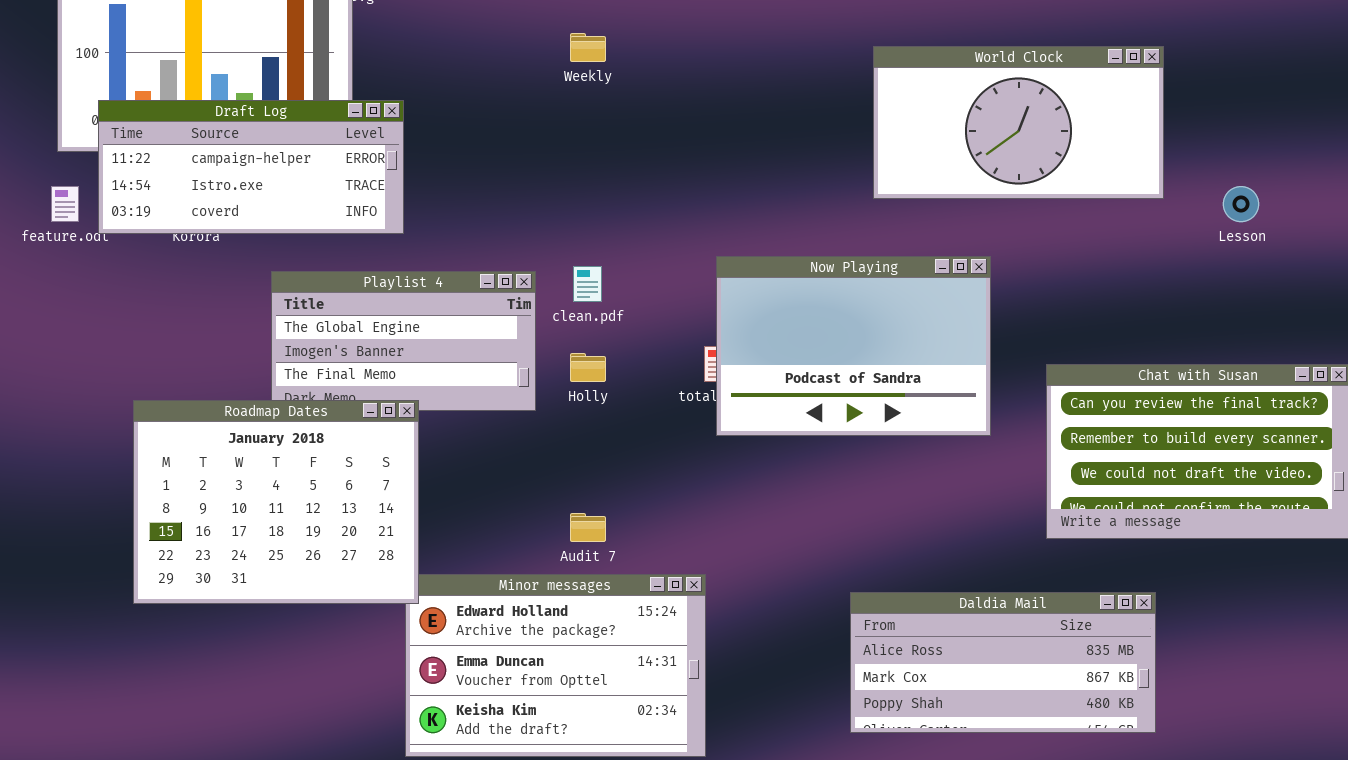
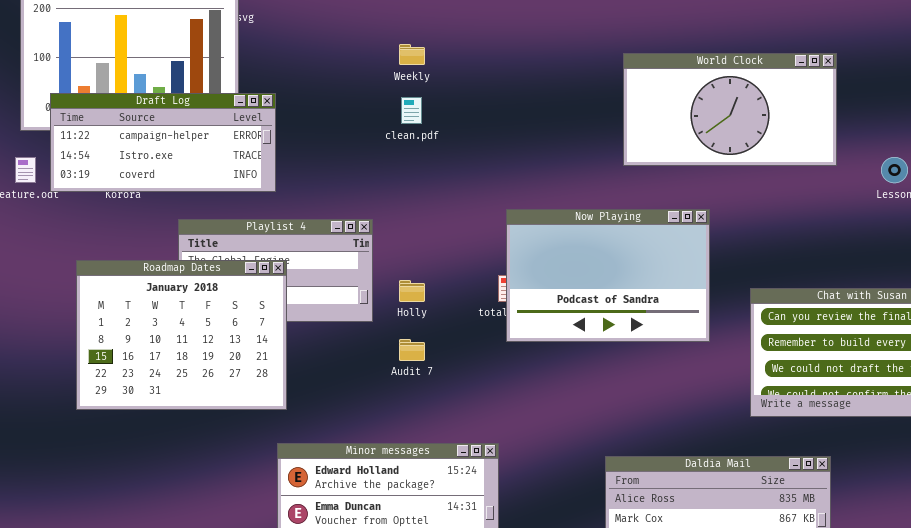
clean.pdf: [573,266,602,302] -> [401,97,422,124], moved
Roadmap Dates: [133,400,419,604] -> [76,260,287,410], moved
Audit 7: [570,513,606,542] -> [399,339,425,361], moved

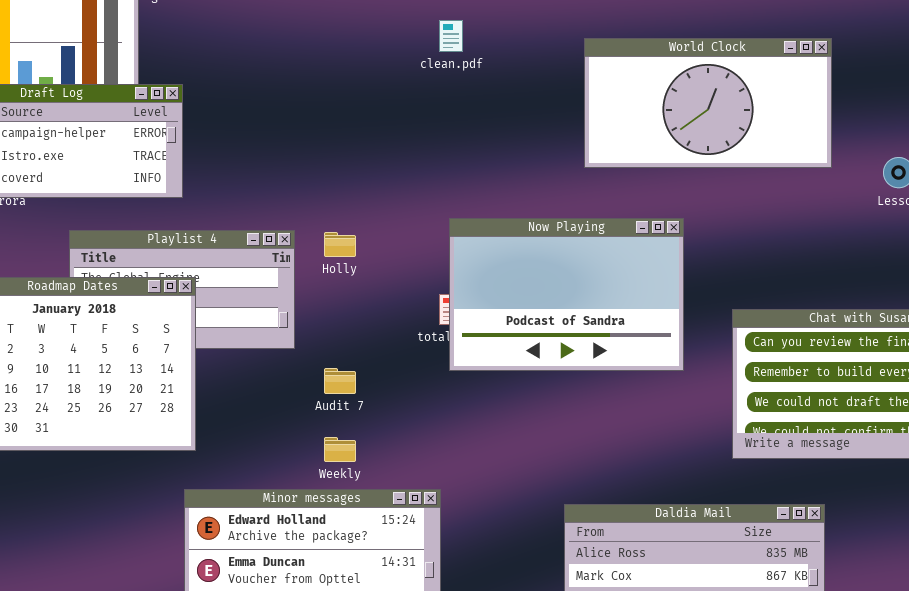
Weekly: [399,44,425,65] -> [324,437,356,462], moved
clean.pdf: [401,97,422,124] -> [439,20,463,52], moved
Holly: [399,280,425,302] -> [324,232,356,257], moved

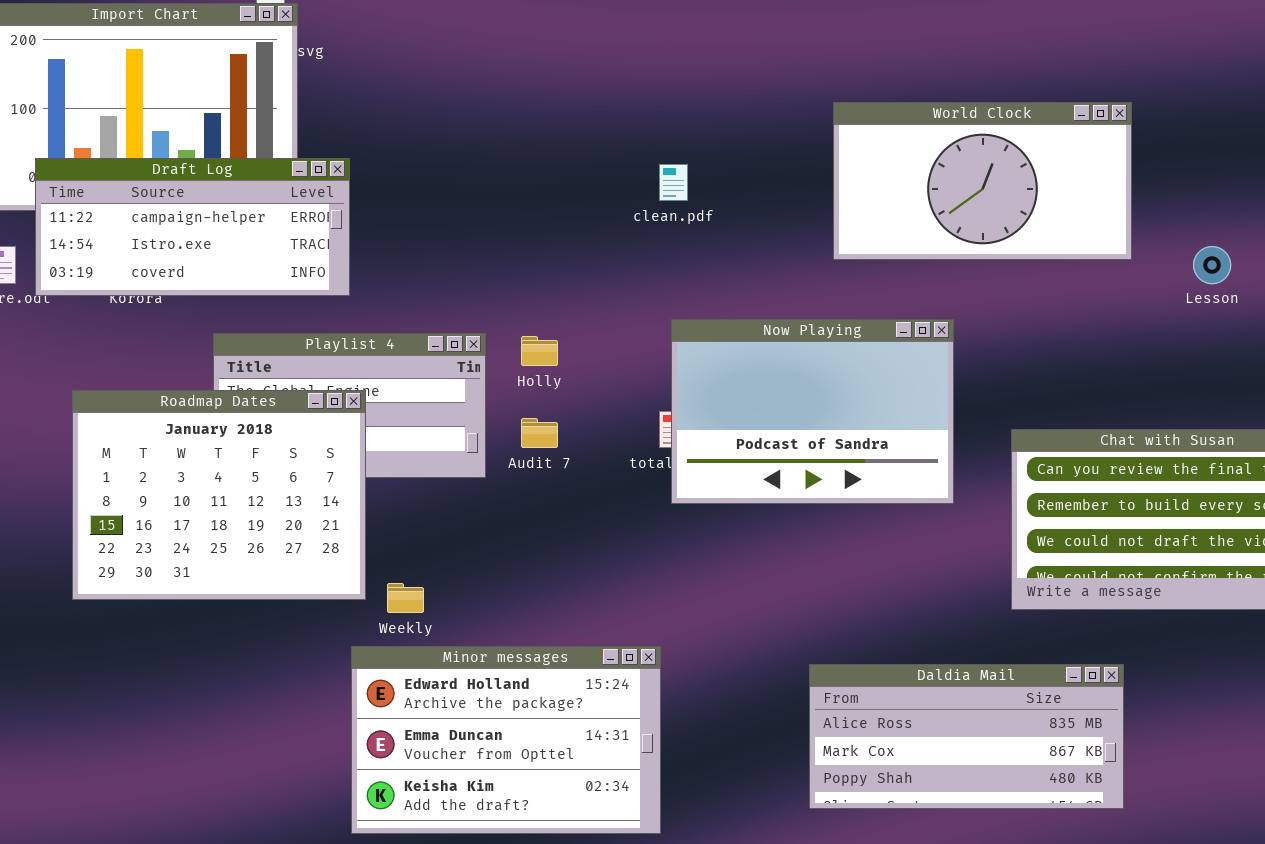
clean.pdf: [439,20,463,52] -> [659,164,688,201], moved
Audit 7: [324,368,356,394] -> [521,418,558,448], moved
Weekly: [324,437,356,462] -> [387,583,424,613], moved

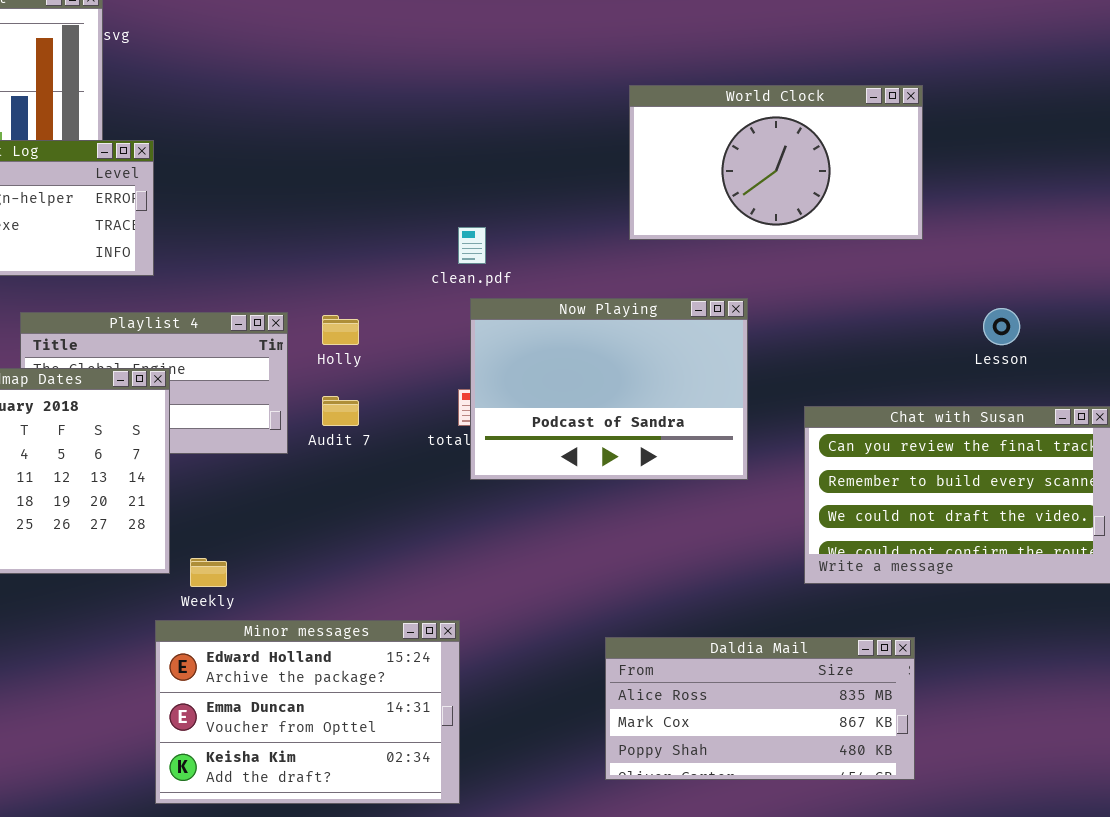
clean.pdf: [659,164,688,201] -> [458,227,486,264], moved
Lesson: [1193,246,1231,284] -> [983,308,1020,345], moved

